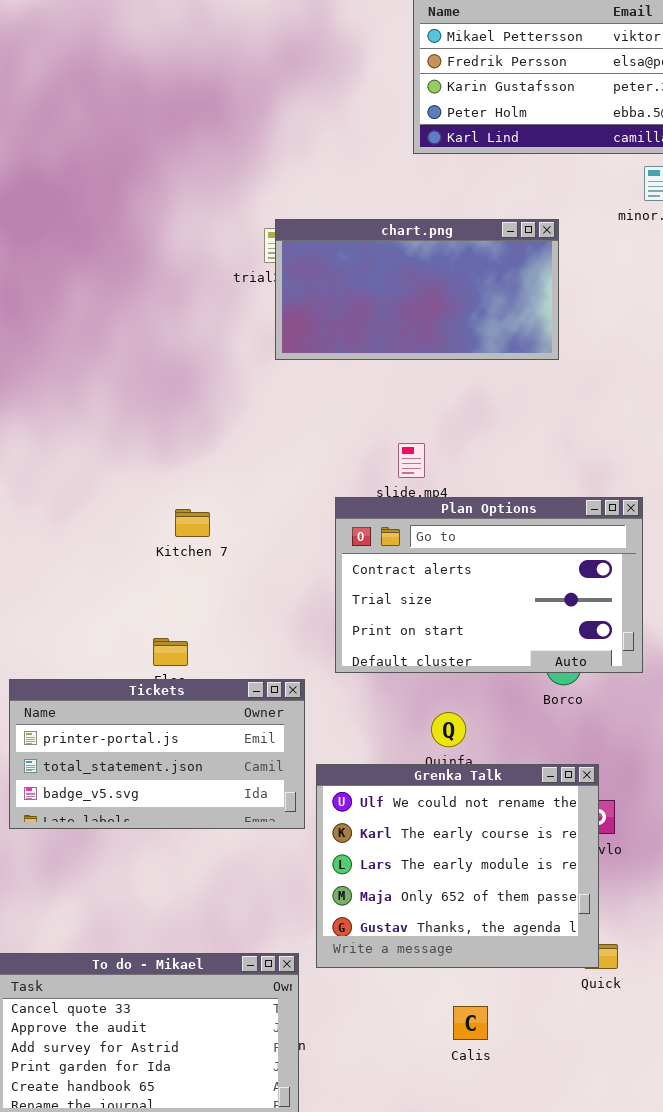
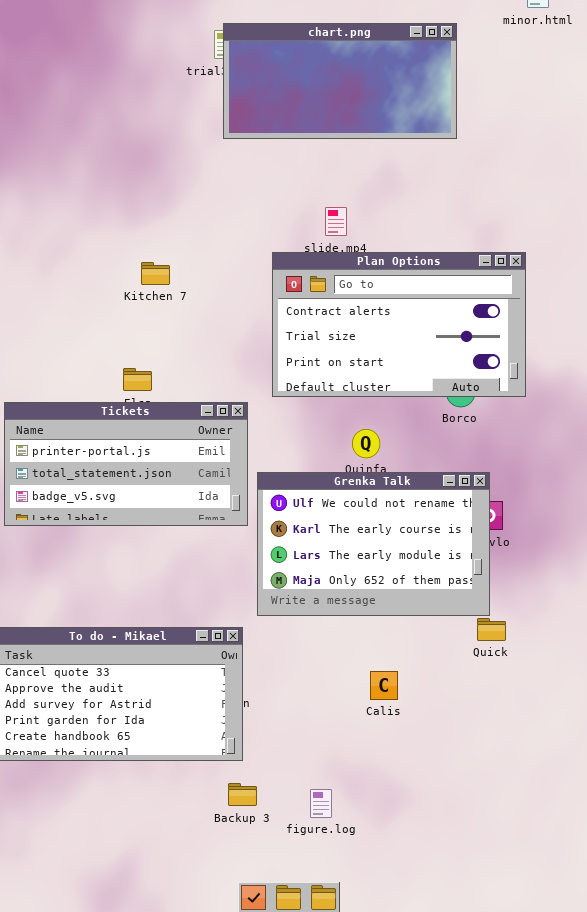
Grenka Talk: [316,764,599,968] -> [257,472,490,616], resized

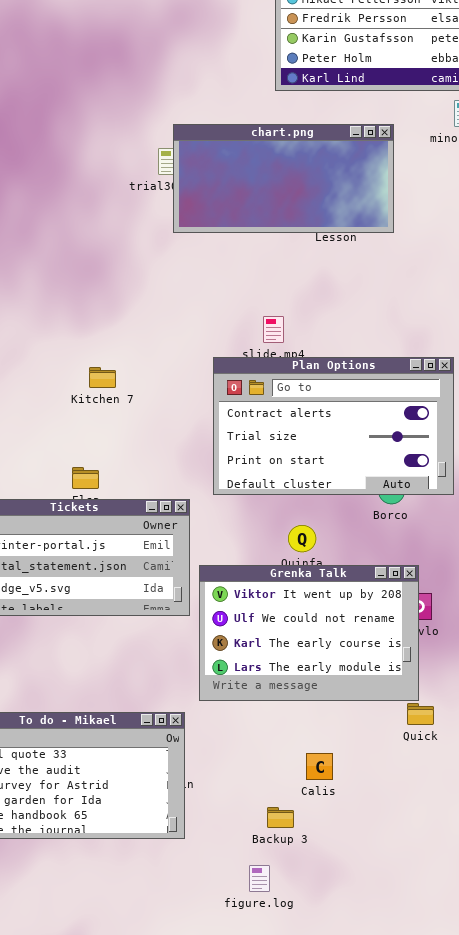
chart.png: [223,23,457,139] -> [173,124,394,233], moved
Grenka Talk: [257,472,490,616] -> [199,565,419,701], scrolled up 1 row
Backup 3: [228,783,257,806] -> [267,807,294,828], moved

